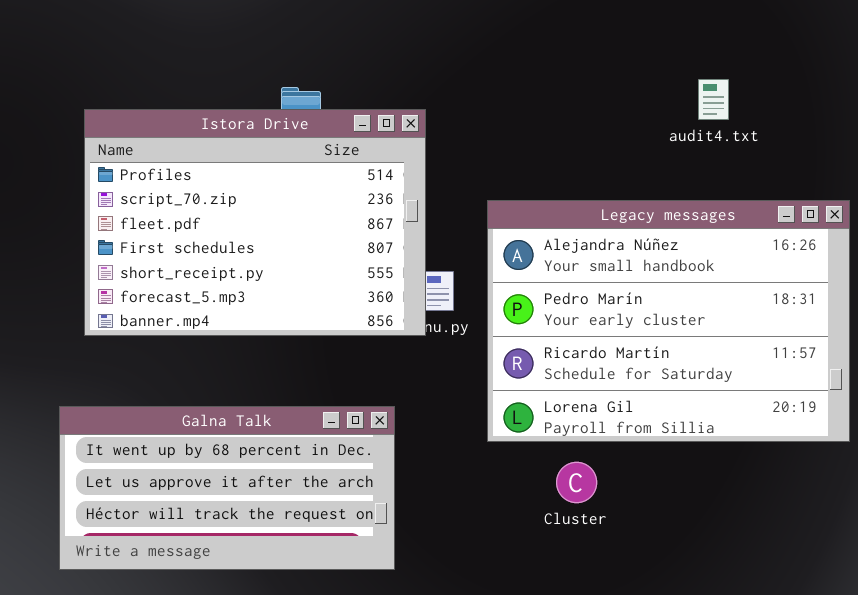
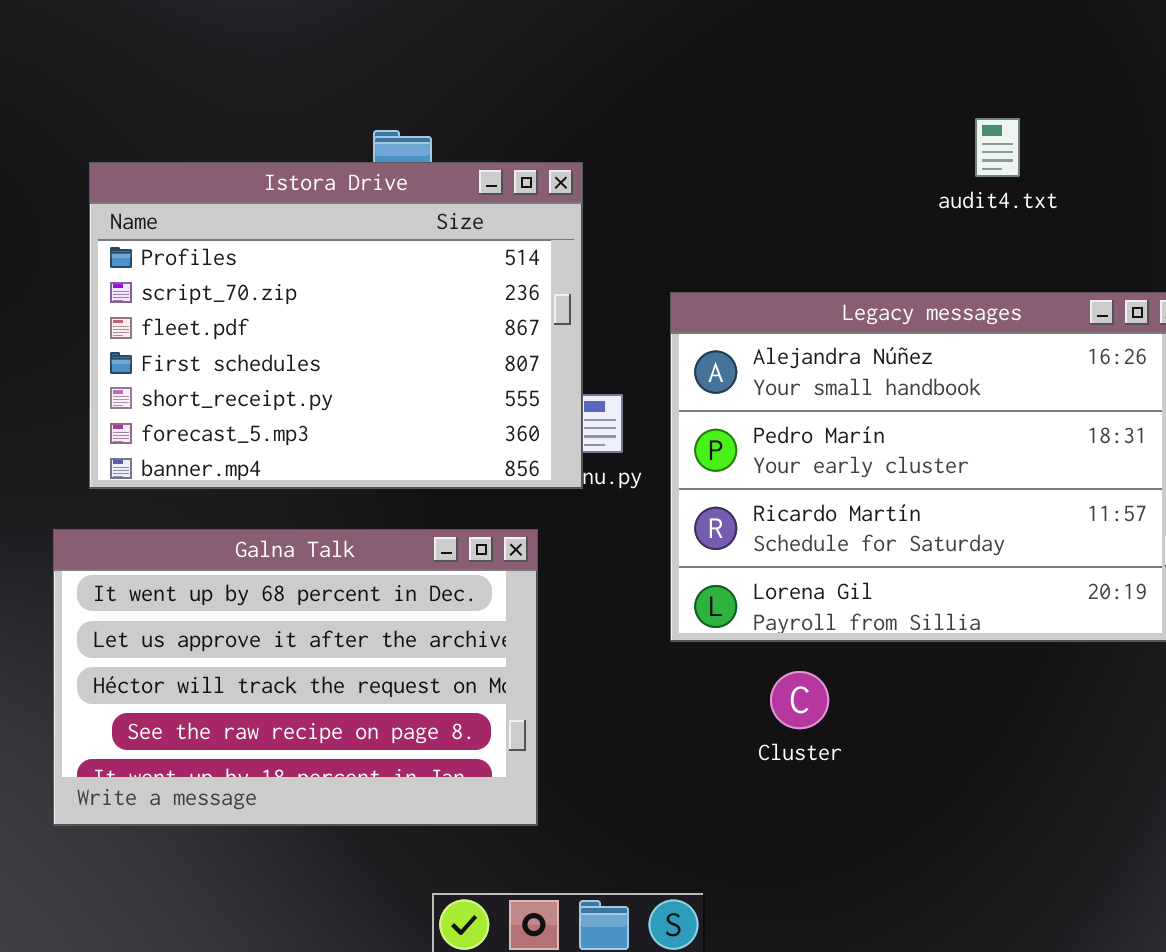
Galna Talk: [59,406,395,570] -> [53,529,538,826], resized

